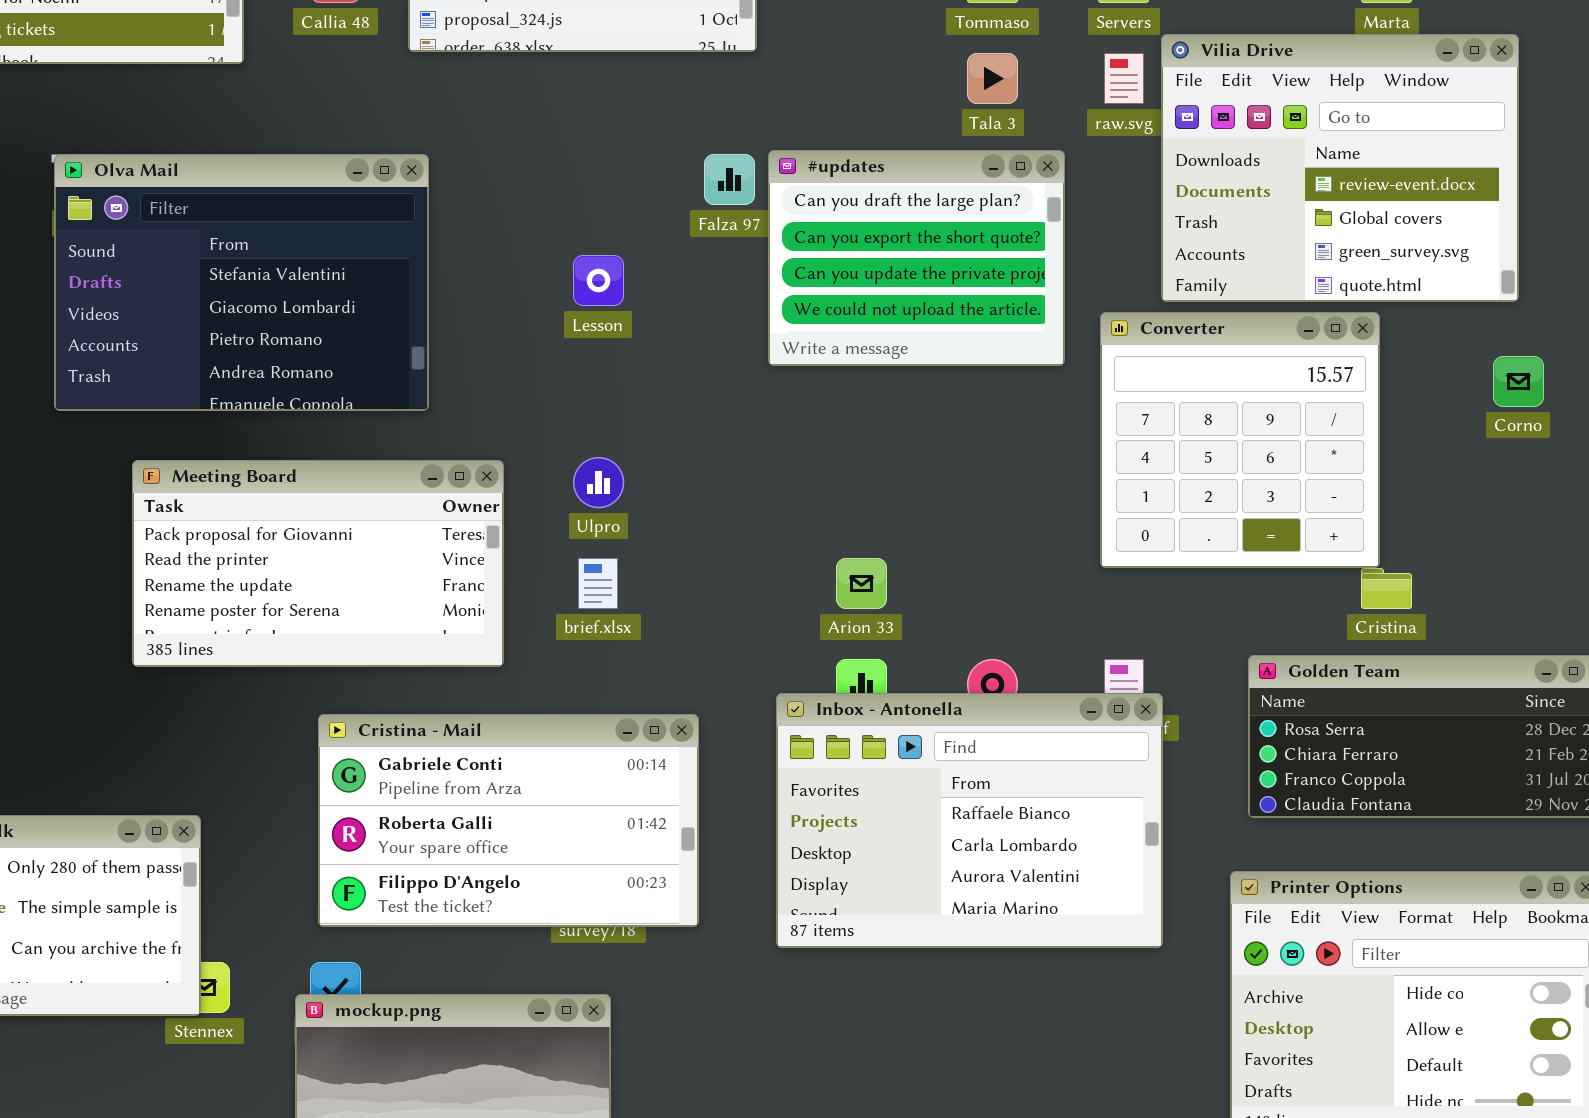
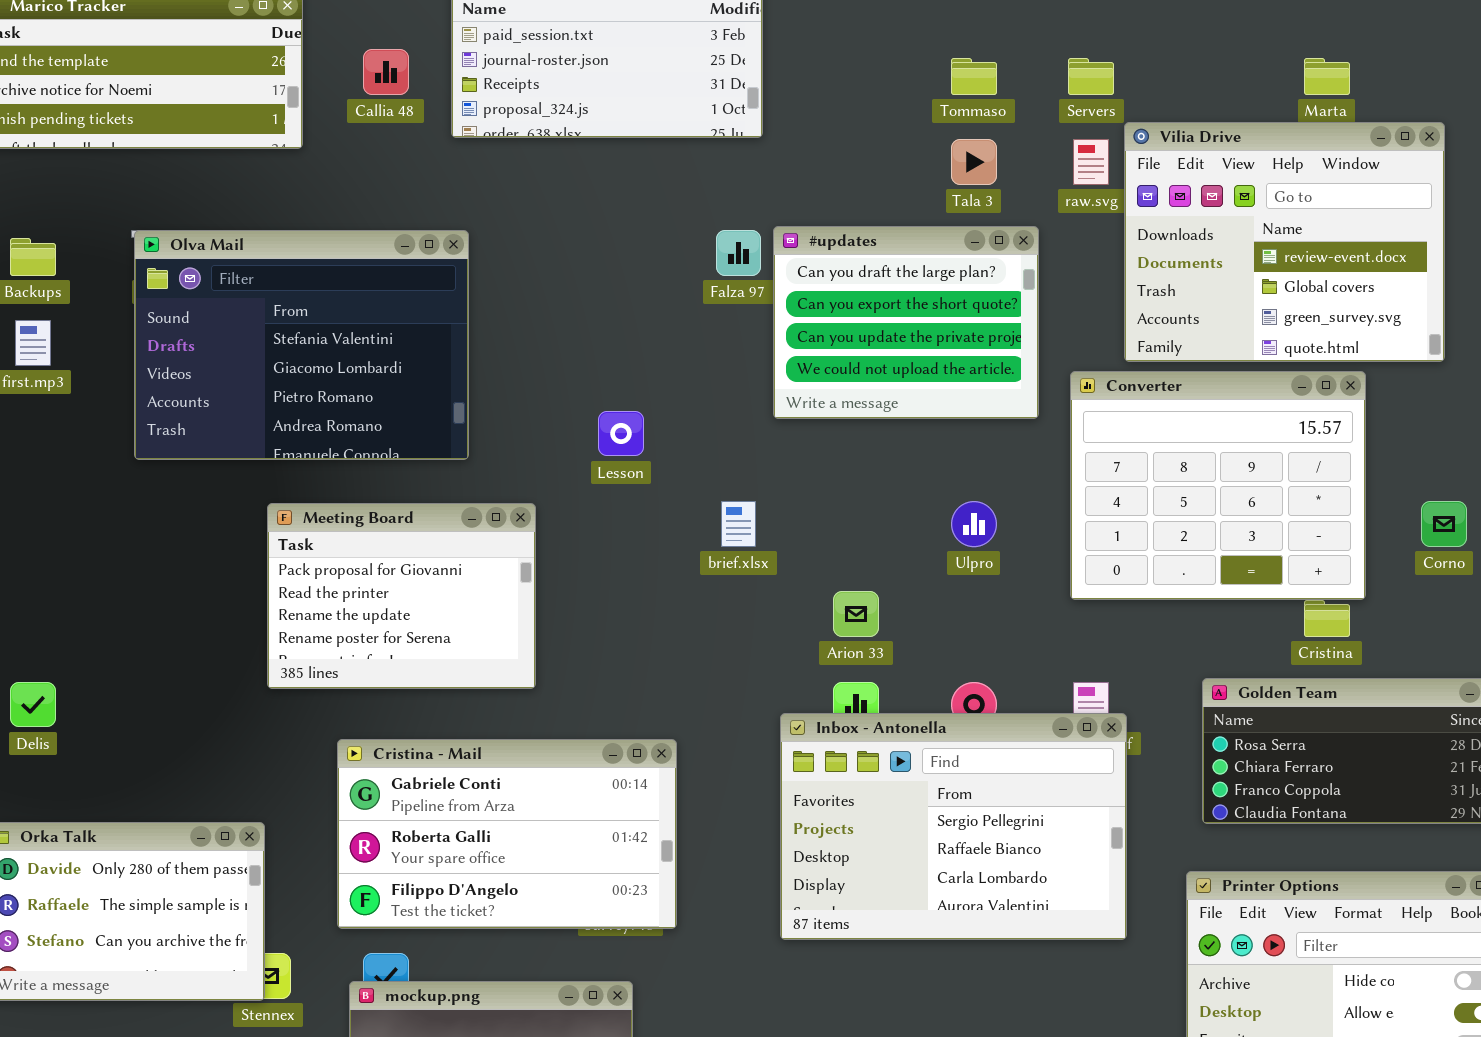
Lesson: [573,255,624,306] -> [598,411,644,456], moved
Converter: [1100,312,1380,568] -> [1070,371,1366,600], resized
Corno: [1493,356,1544,407] -> [1421,501,1467,547], moved
Ulpro: [573,457,624,508] -> [951,501,997,547], moved
Meeting Board: [132,460,504,667] -> [267,503,536,689], resized
brief.xlsx: [578,558,618,609] -> [721,501,756,547], moved
Inbox - Antonella: [776,693,1163,948] -> [780,713,1127,940], scrolled up 1 row
Cristina - Mail: [318,714,699,927] -> [337,739,677,929], moved

